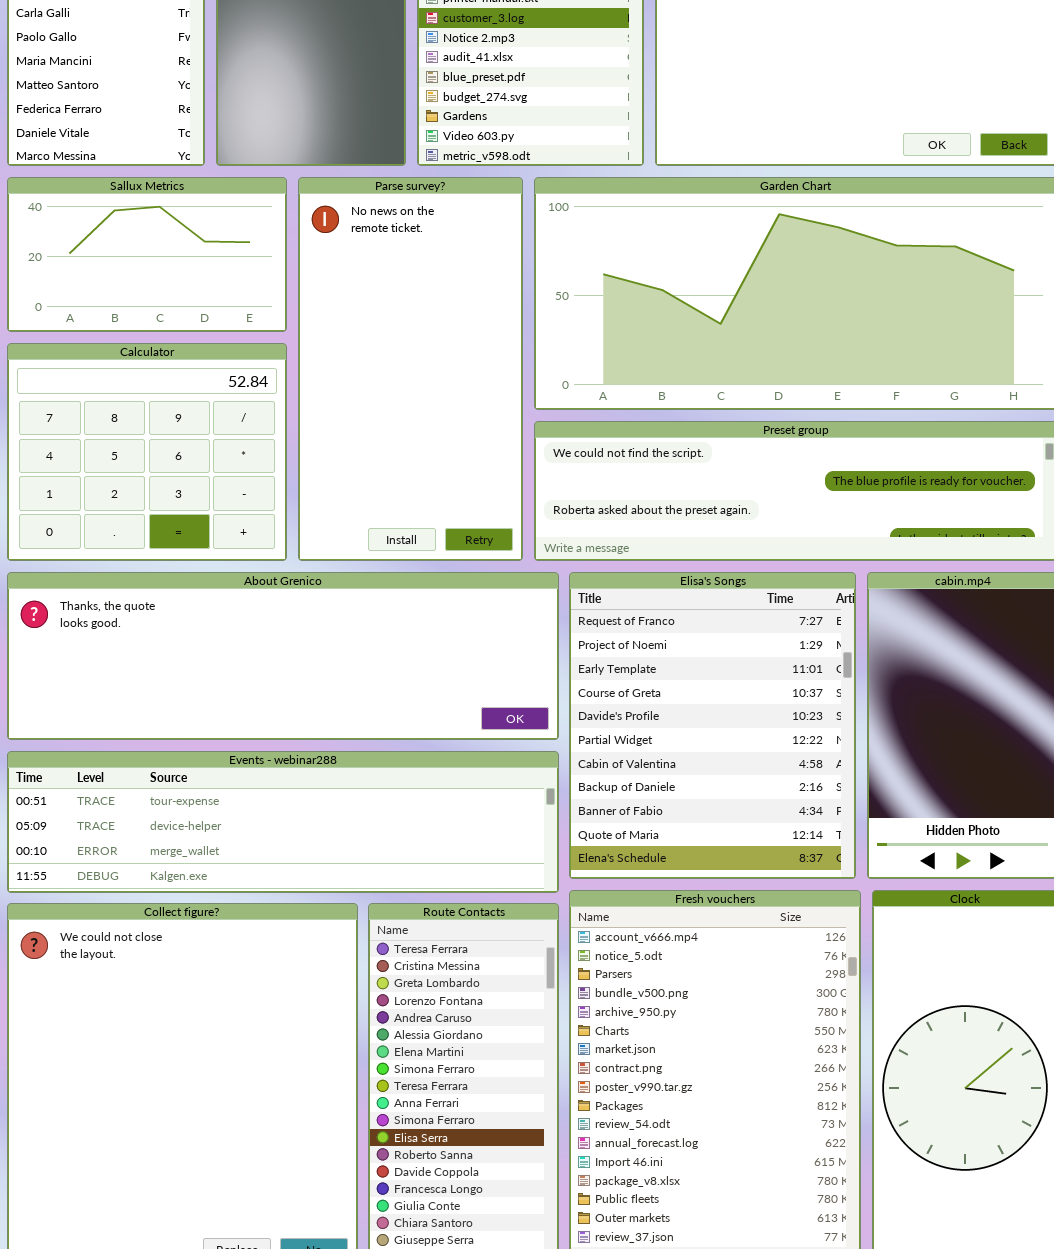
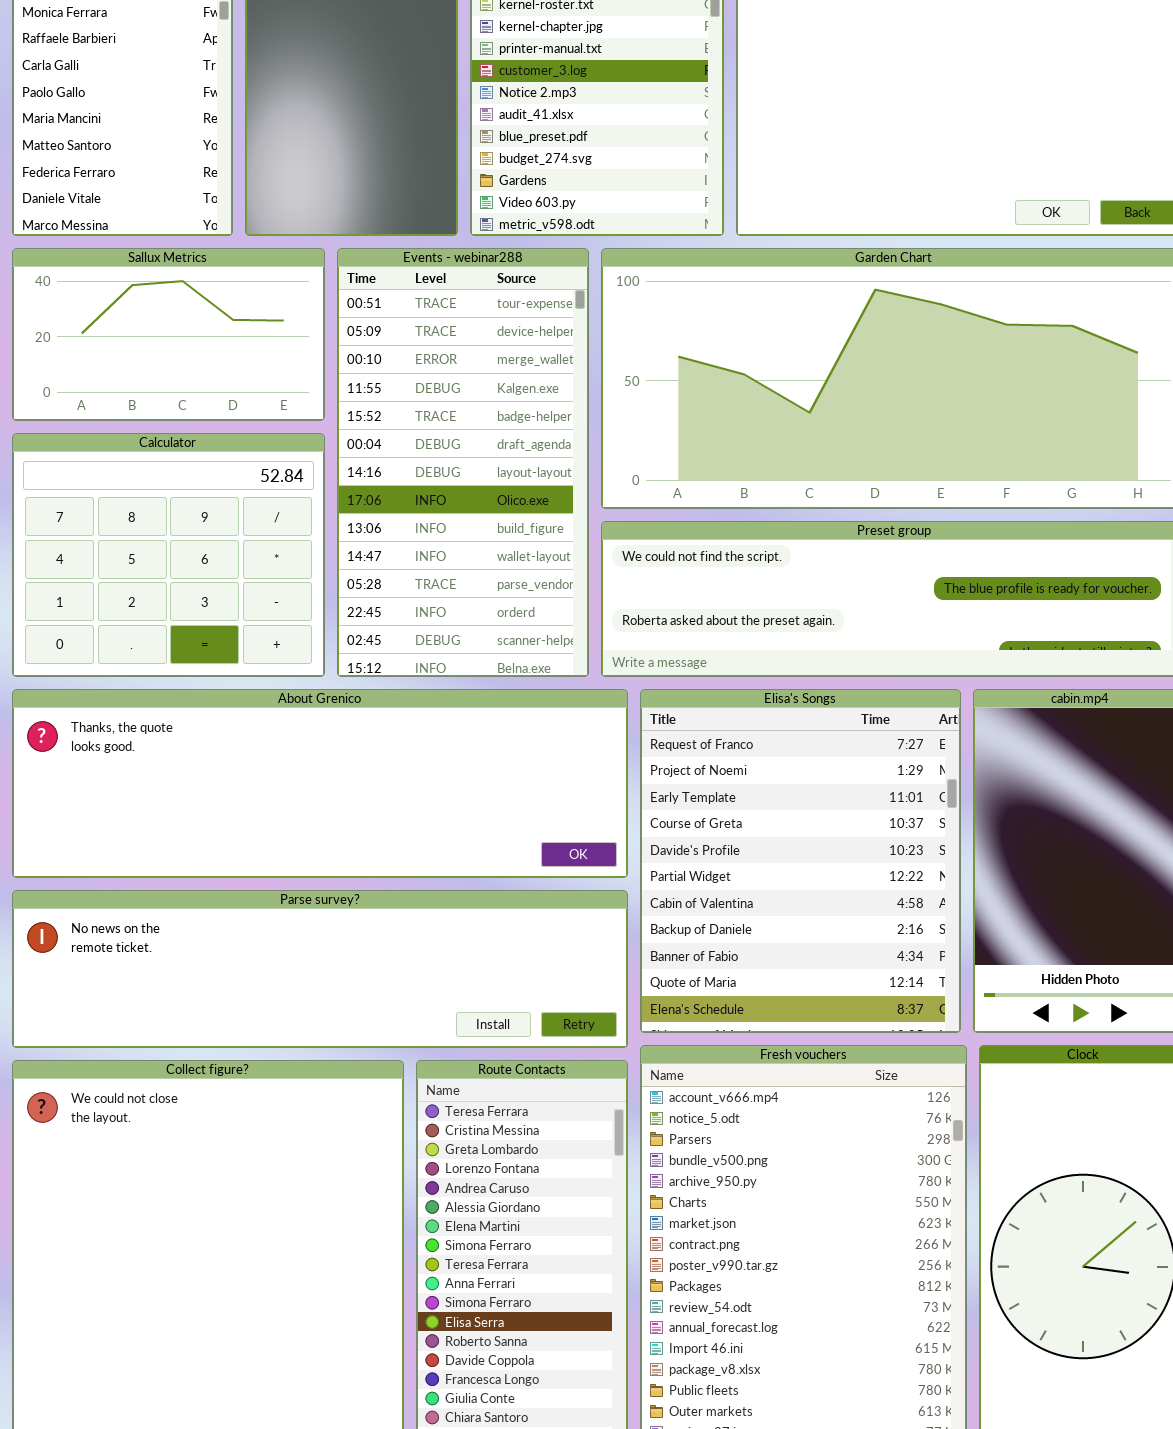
Parse survey?: [298,177,523,561] -> [12,890,628,1048], moved, resized
Events - webinar288: [7,751,559,893] -> [337,248,589,677], moved, resized

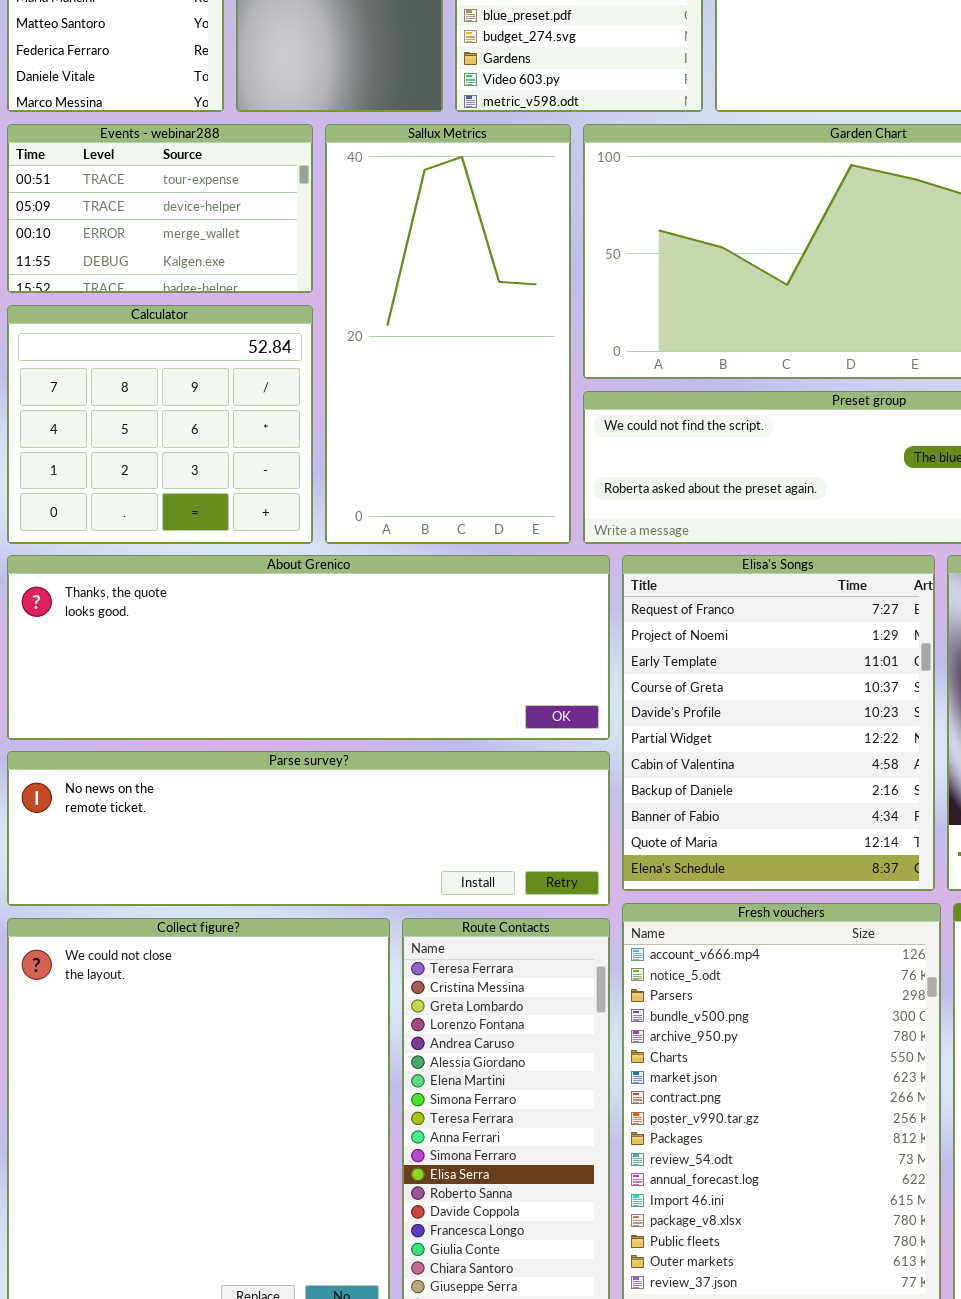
Sallux Metrics: [12,248,325,421] -> [325,124,571,544], moved, resized
Events - webinar288: [337,248,589,677] -> [7,124,313,293], moved, resized

